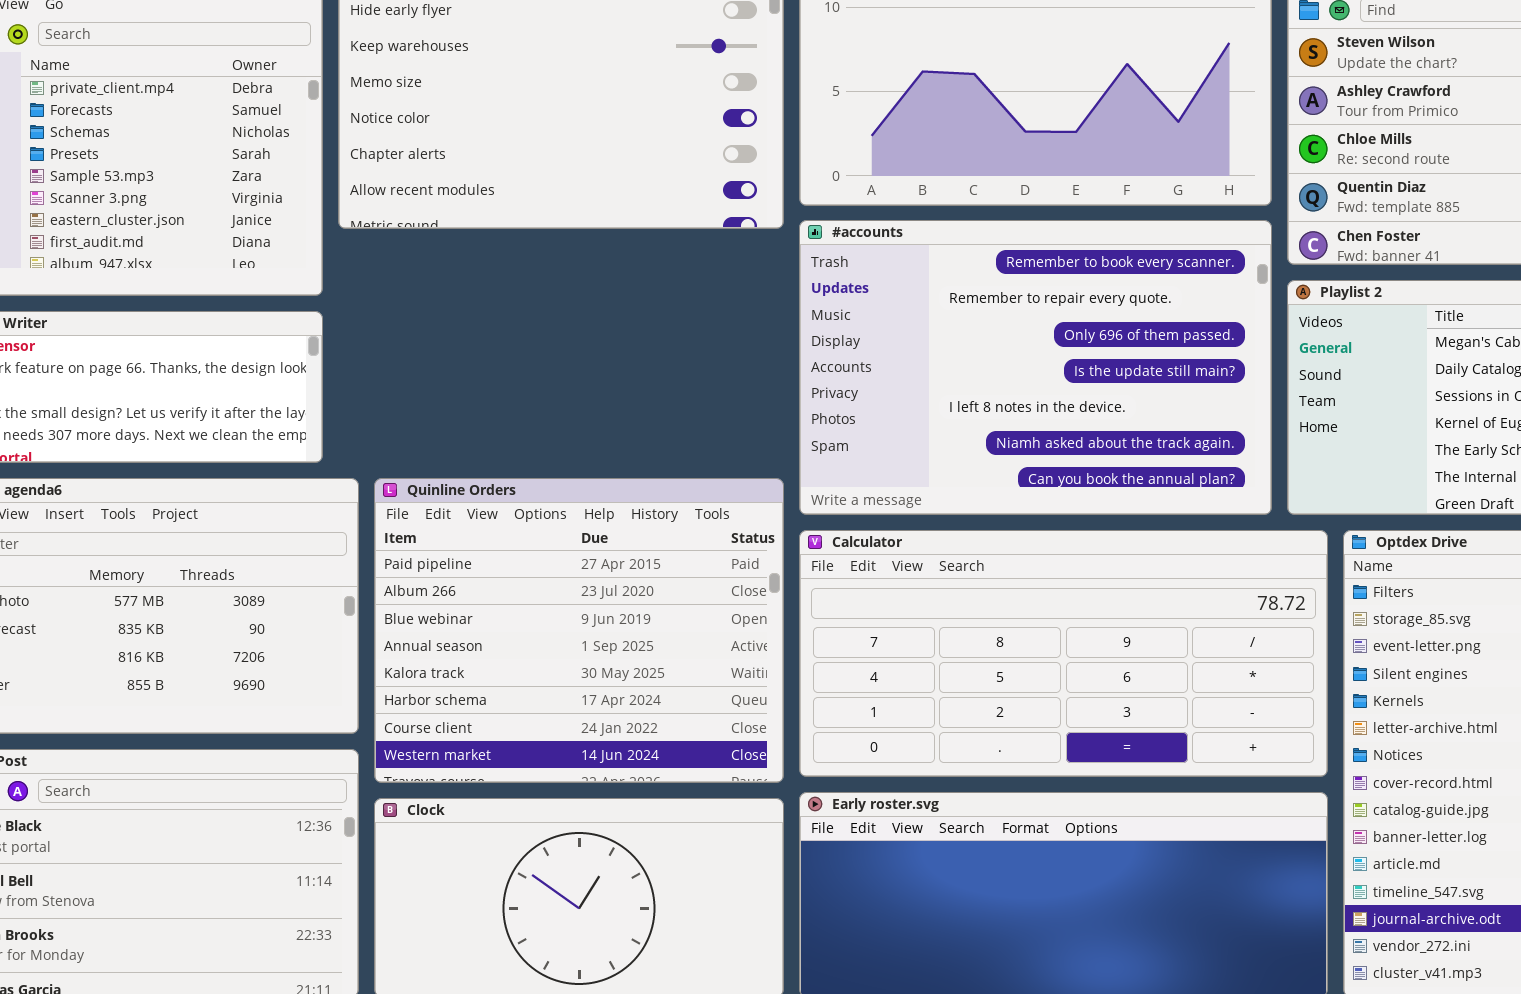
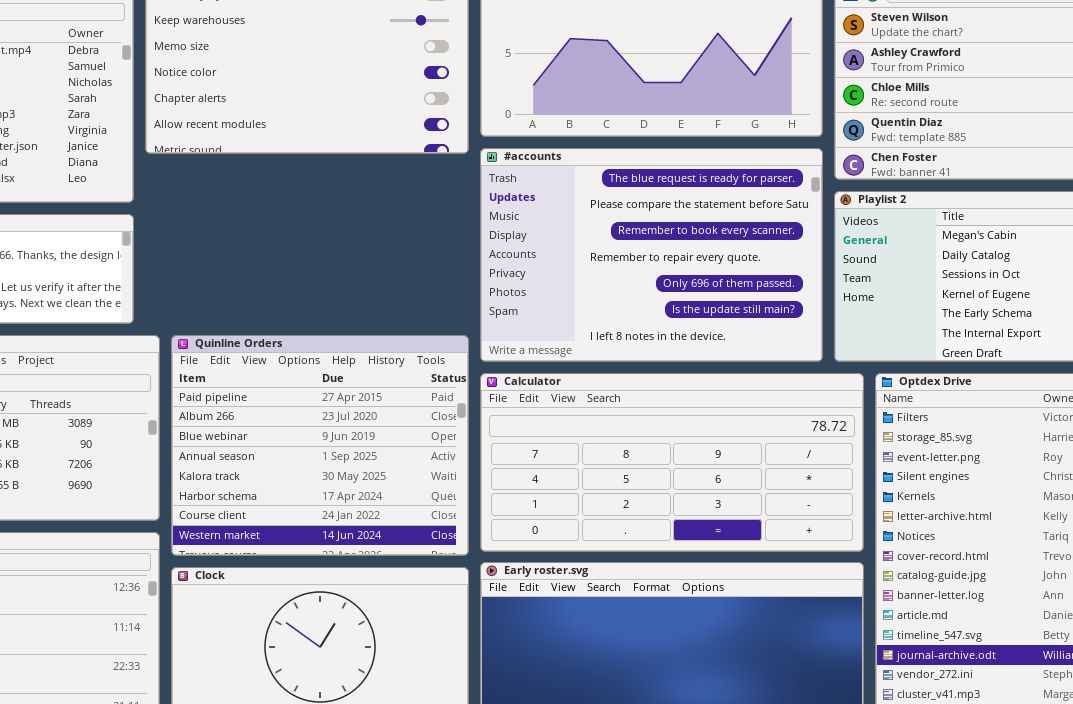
#accounts: [799,220,1272,515] -> [480,148,823,362], scrolled up 2 rows

